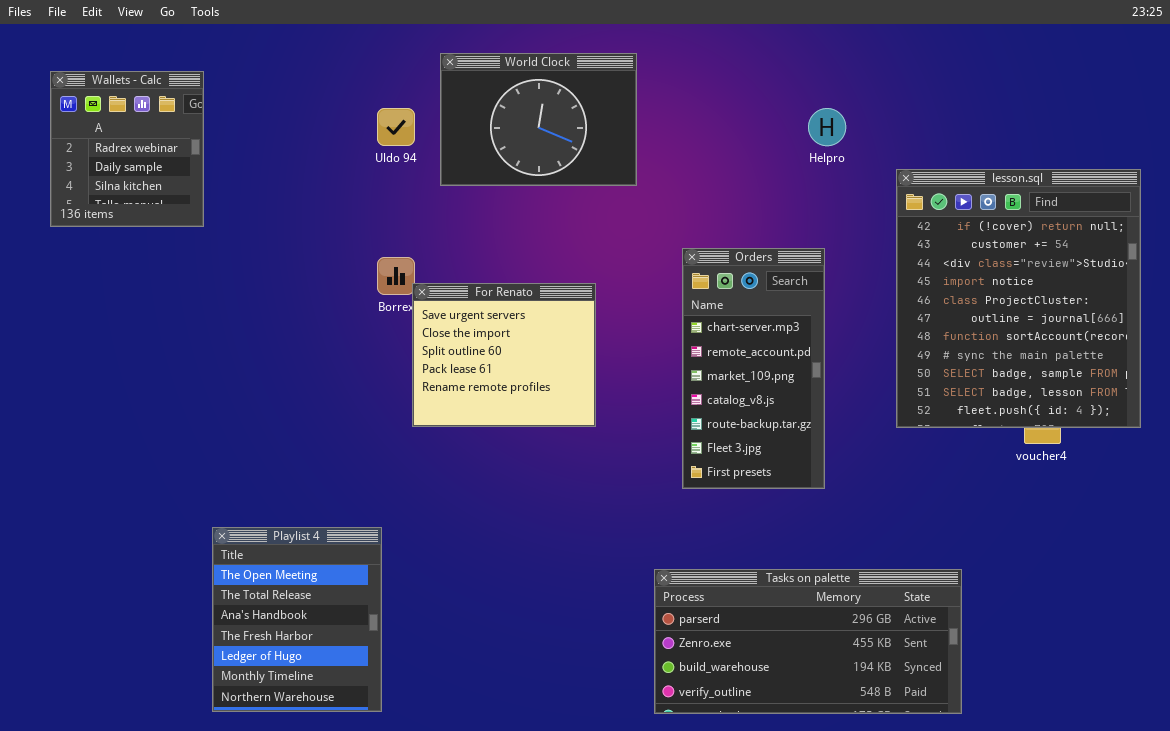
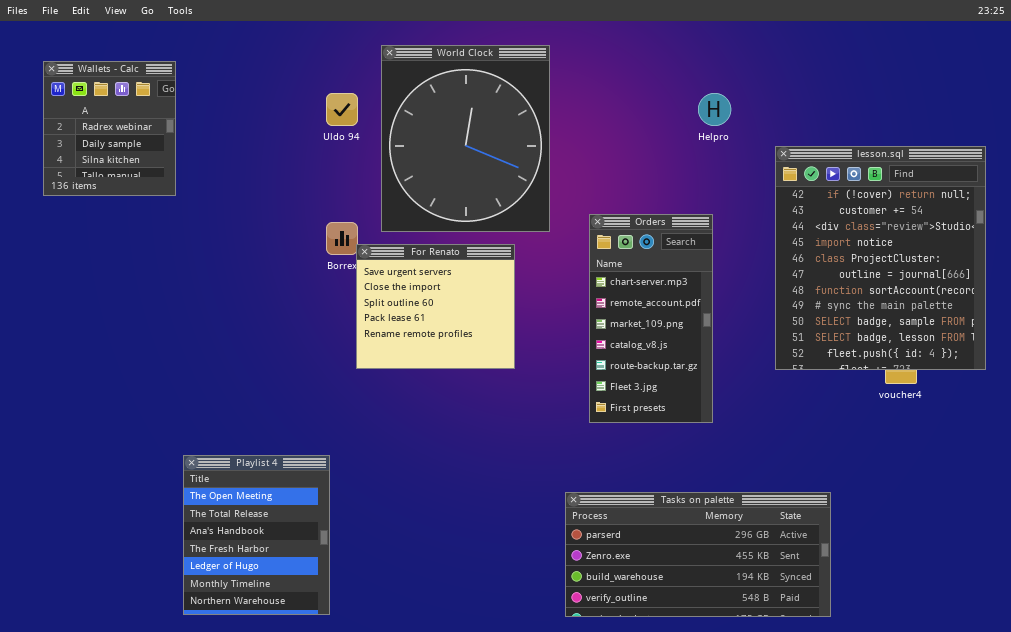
World Clock: [440,53,637,186] -> [381,45,550,232], resized

